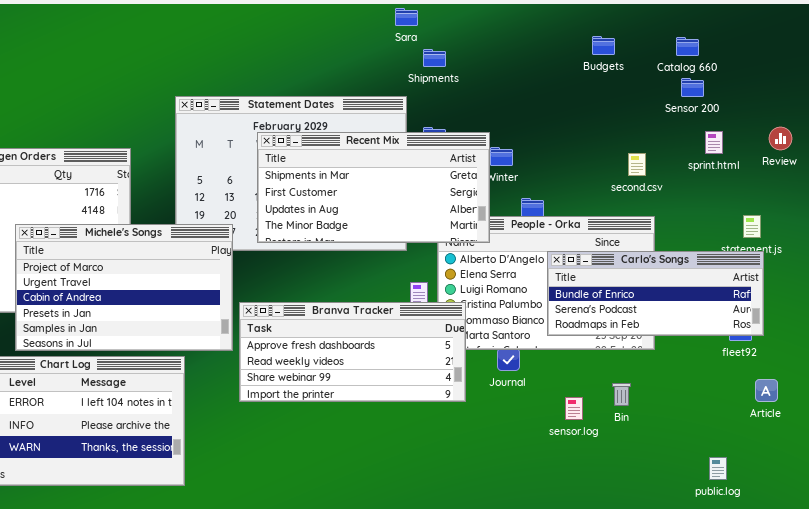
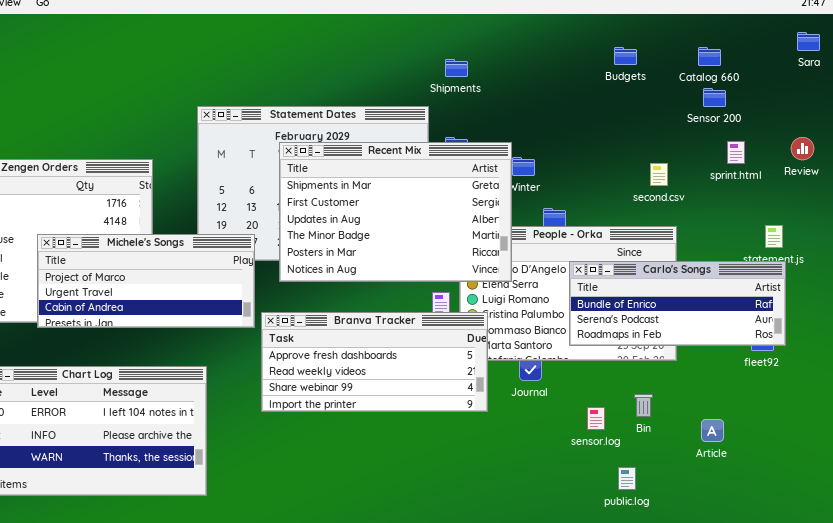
Sara: [395,8,418,26] -> [797,32,820,51], moved
Recent Mix: [257,132,490,243] -> [279,142,512,282], resized
Michele's Songs: [15,224,233,351] -> [37,234,255,328], resized
Article: [755,379,778,402] -> [701,419,724,442], moved
public.log: [709,457,727,480] -> [618,467,636,490], moved

